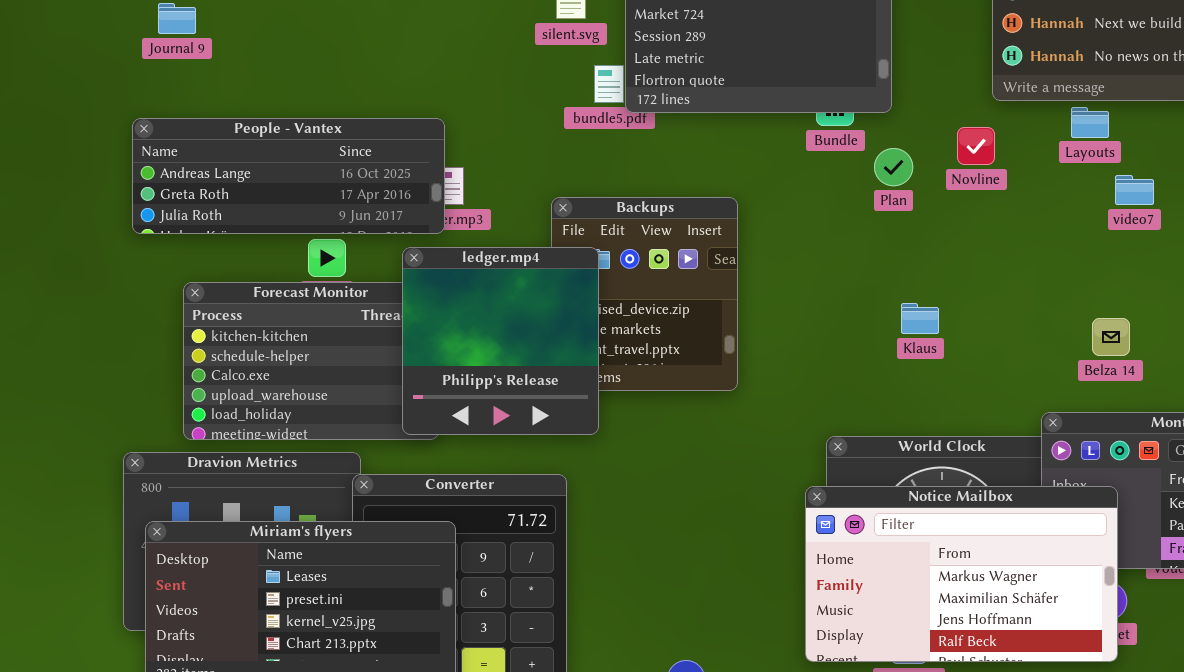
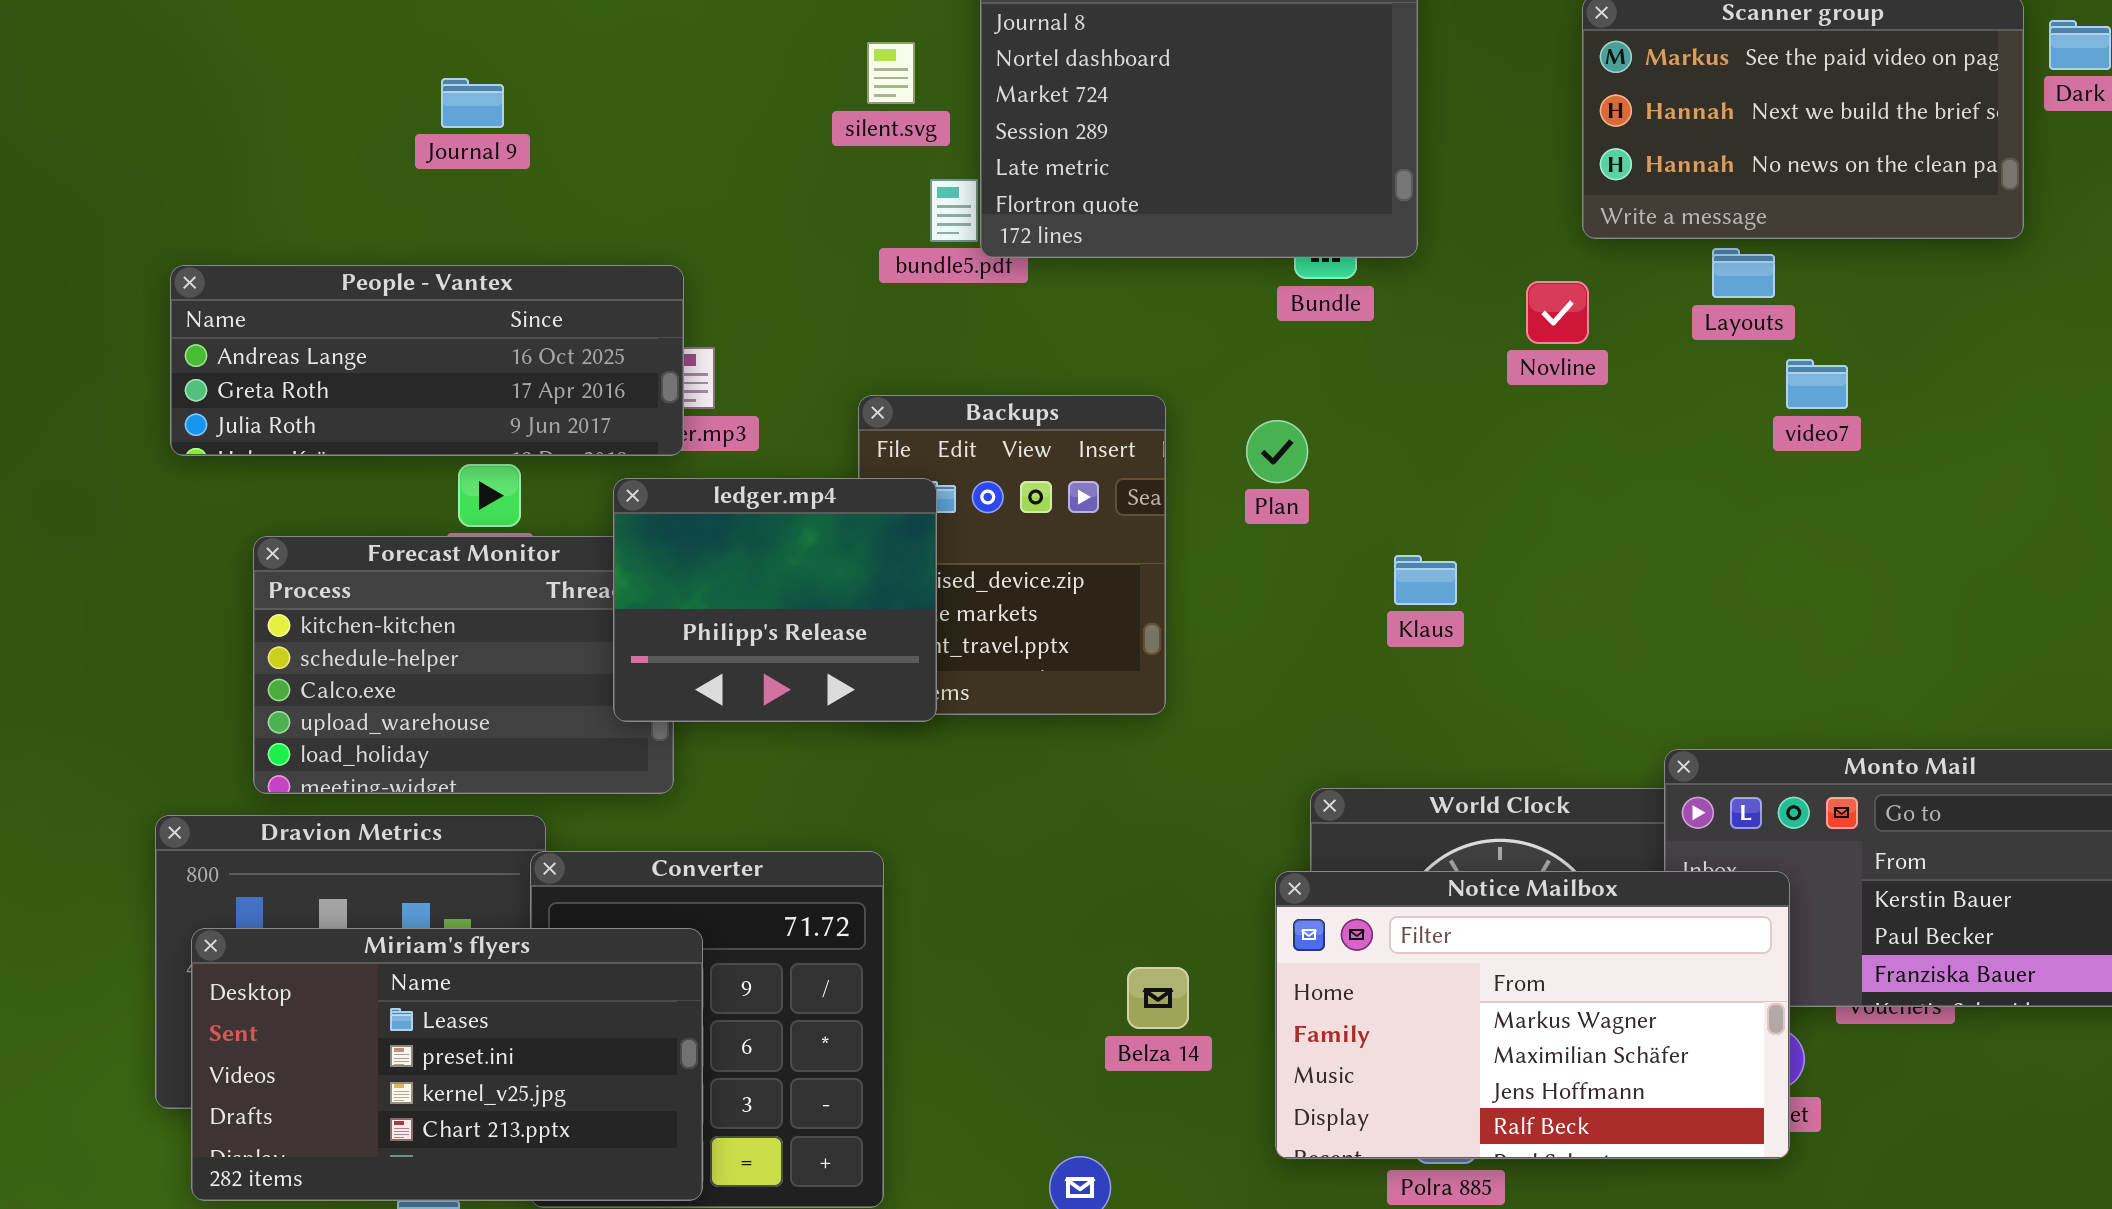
Journal 9: [158,3,196,34] -> [441,78,504,128], moved
Plan: [874,148,913,186] -> [1246,420,1308,483], moved
ledger.mp4: [402,247,599,435] -> [613,478,937,722], resized
Klaus: [901,303,939,334] -> [1394,555,1457,605], moved
Belza 14: [1092,318,1130,356] -> [1127,967,1189,1029], moved

